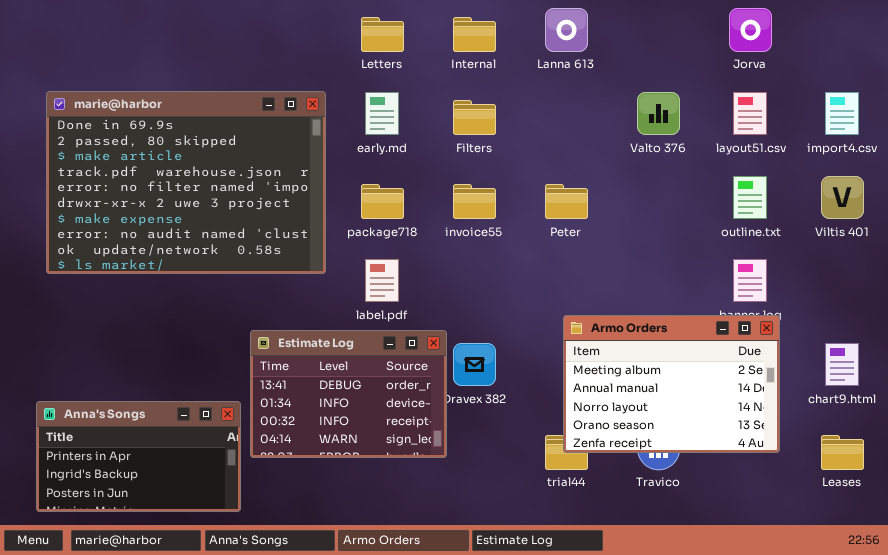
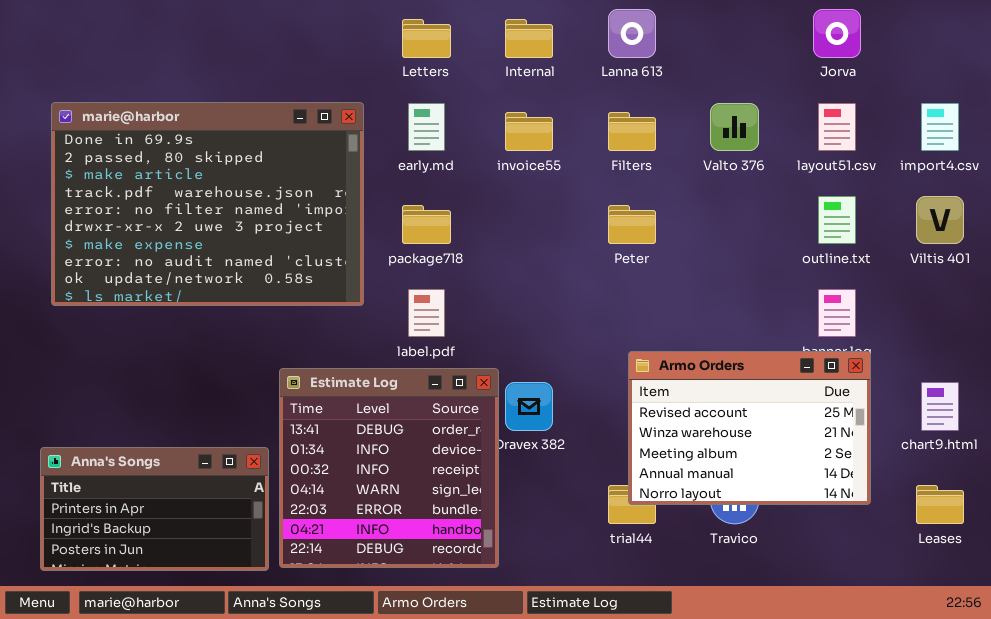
Filters: [453,100,496,135] -> [608,112,656,151], moved
invoice55: [453,184,496,219] -> [505,112,553,151], moved
Armo Orders: [563,315,780,453] -> [628,351,871,505], scrolled up 2 rows
Estimate Log: [250,330,447,458] -> [279,368,499,568], resized

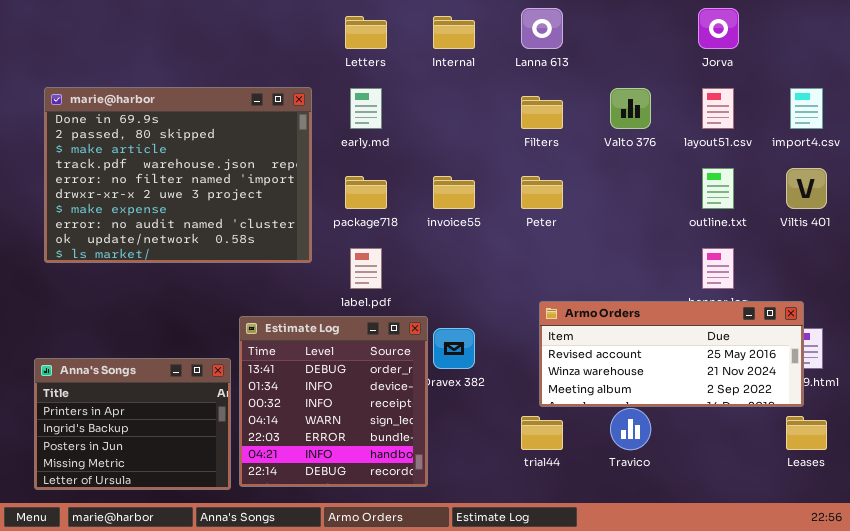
invoice55: [505,112,553,151] -> [433,176,475,209], moved
Armo Orders: [628,351,871,505] -> [539,301,804,407], resized
Anna's Songs: [40,447,269,571] -> [34,358,231,490], resized

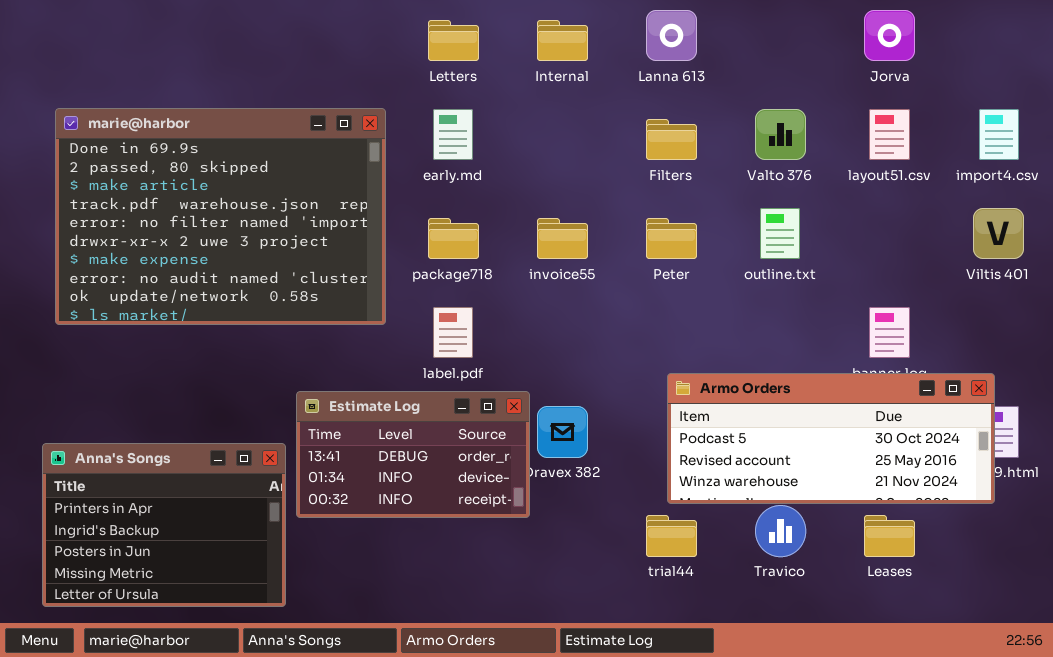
outline.txt: [702,168,734,209] -> [760,208,800,259], moved
Armo Orders: [539,301,804,407] -> [667,373,995,504], scrolled up 1 row
Estimate Log: [239,316,428,487] -> [296,391,530,518], resized
Leases: [786,416,827,450] -> [864,515,915,557], moved

